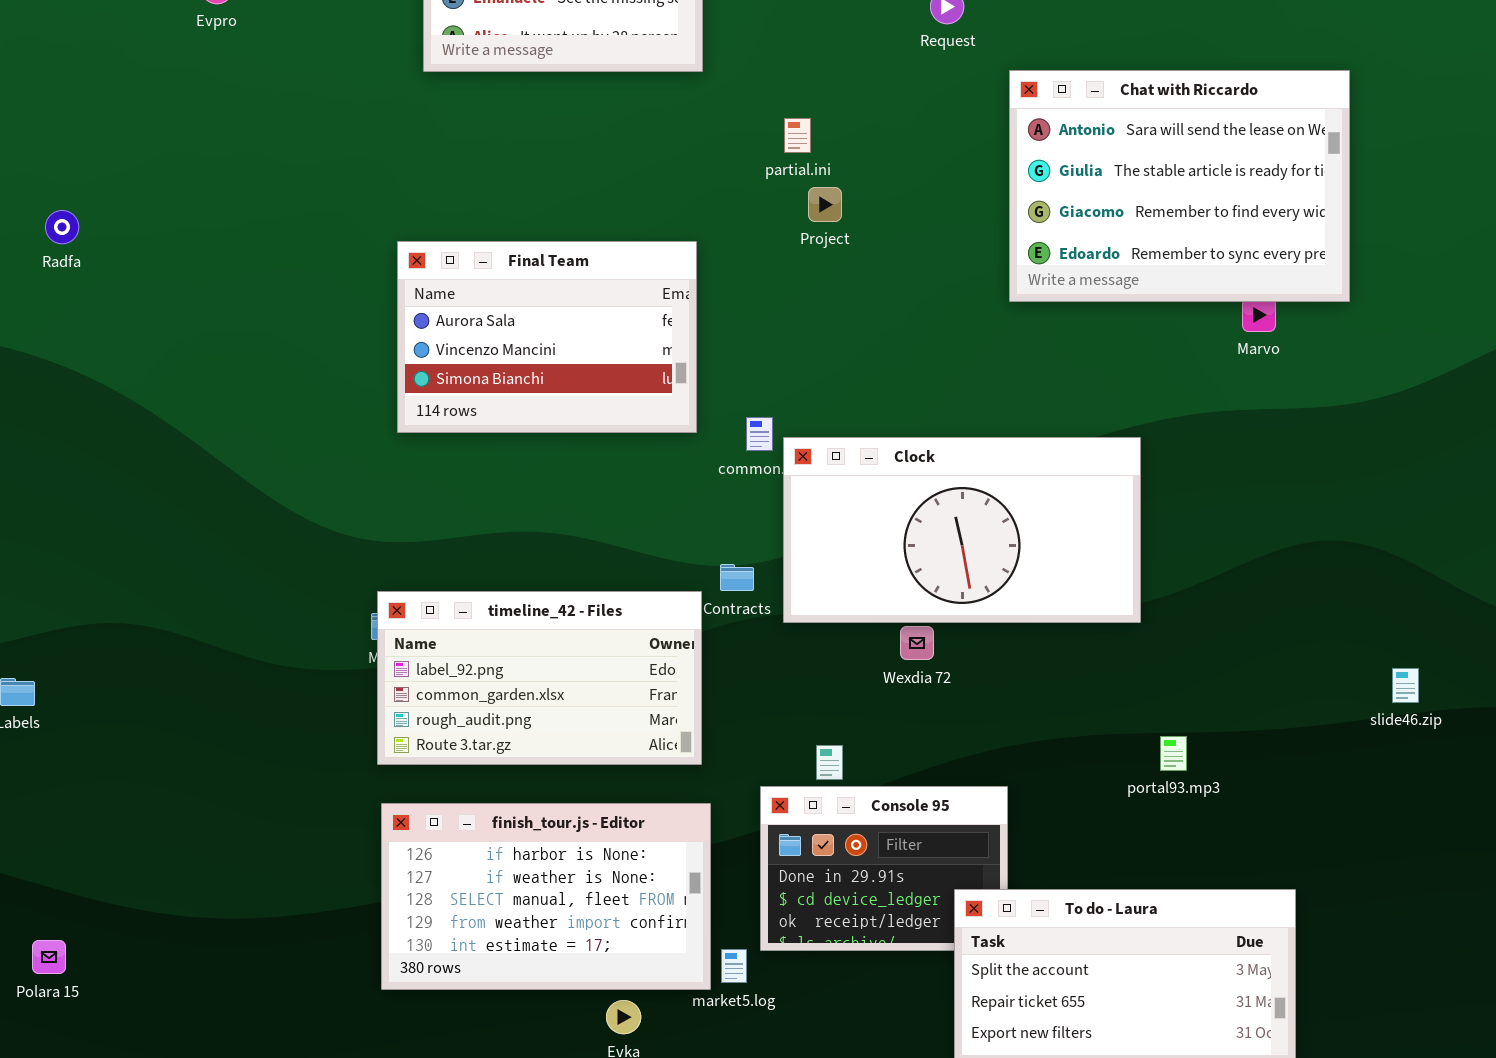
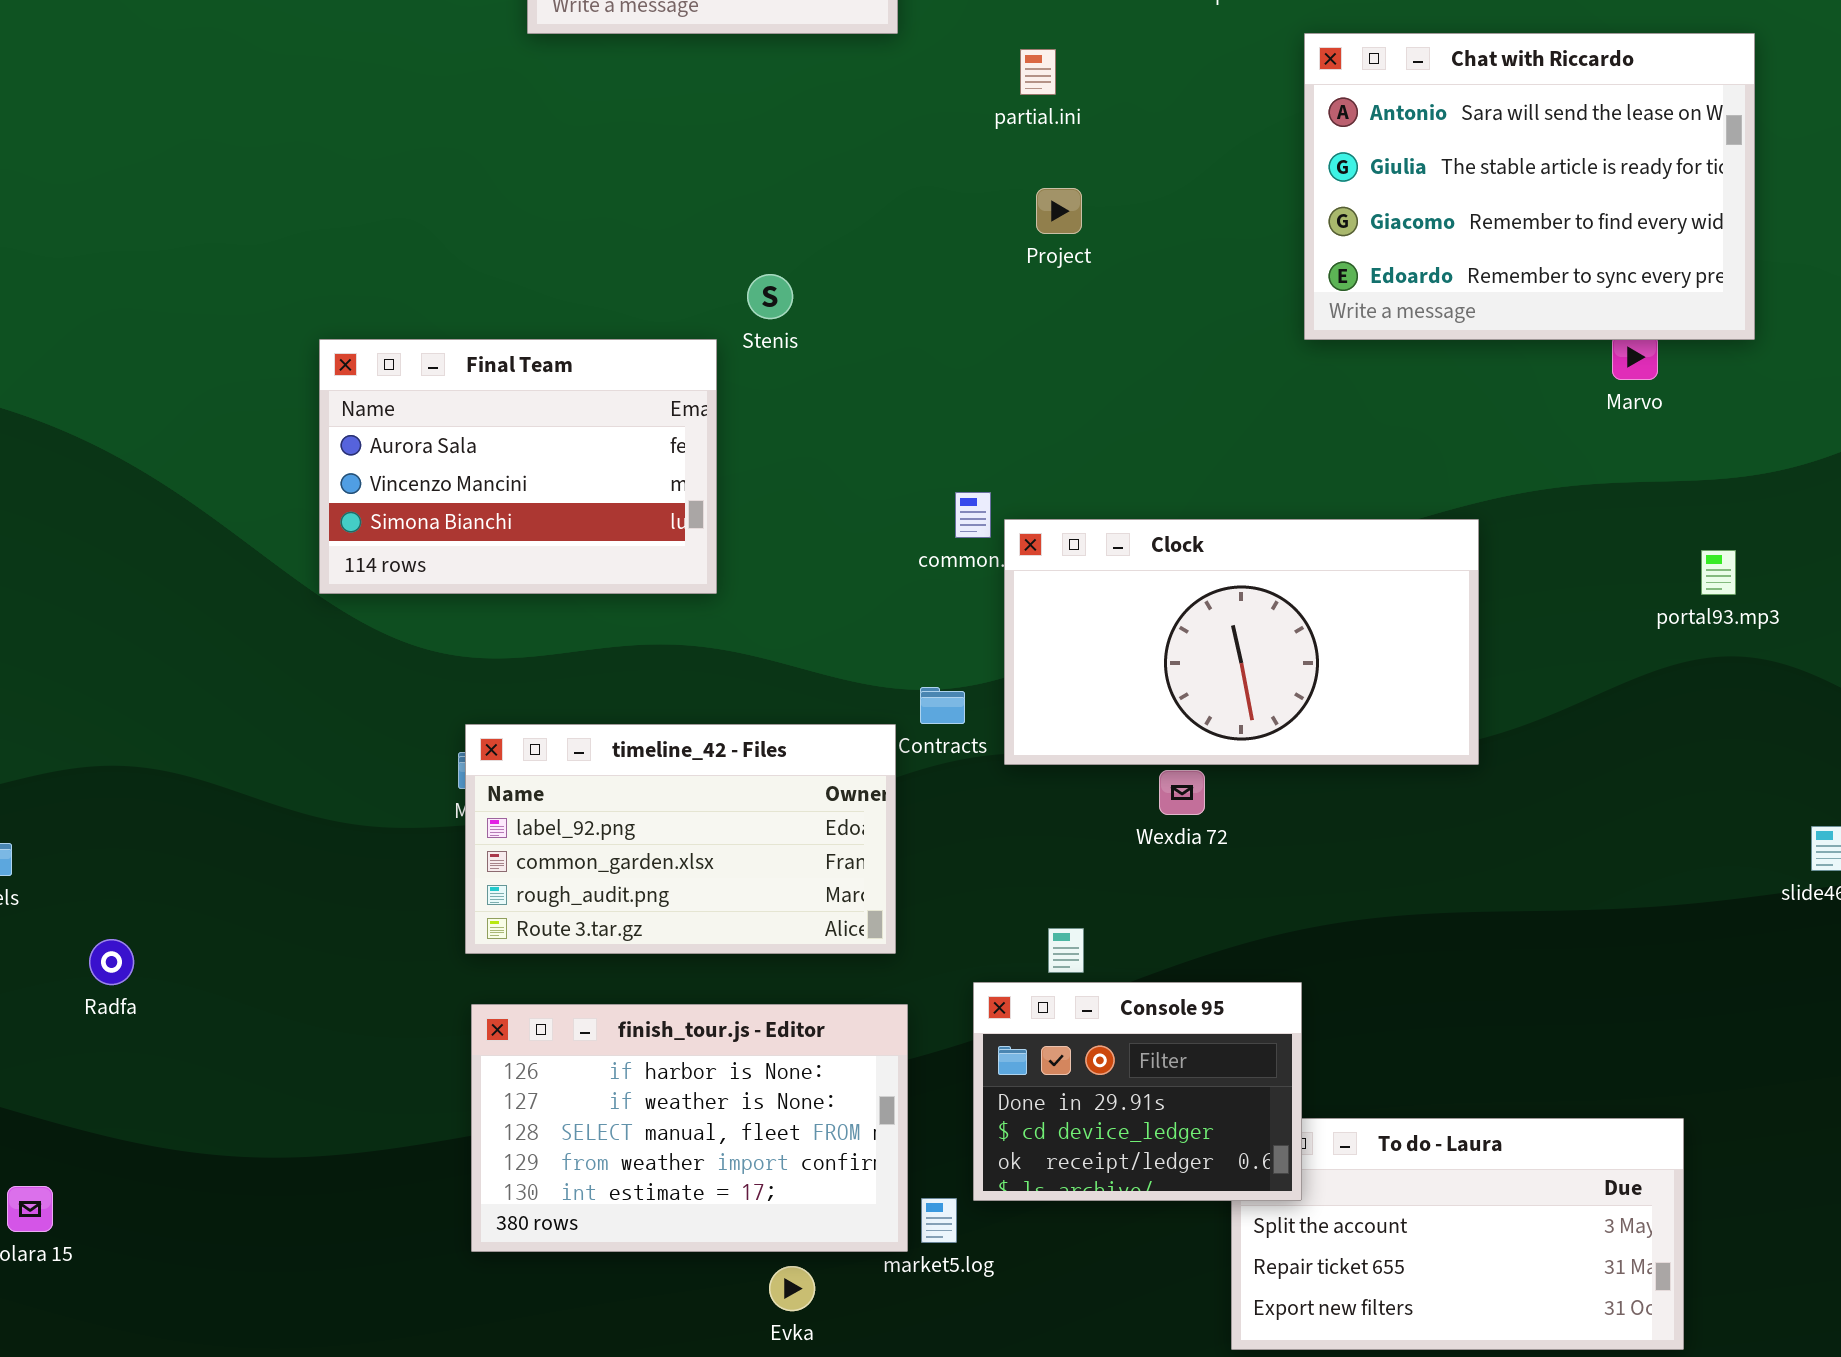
partial.ini: [784,118,811,153] -> [1020,49,1056,95], moved
Radfa: [45,210,79,244] -> [89,939,134,985], moved
Final Team: [397,241,697,433] -> [319,339,717,594], moved
portal93.mp3: [1160,736,1187,771] -> [1701,550,1736,595], moved
Console 95: [760,786,1008,951] -> [973,982,1302,1201], raised

